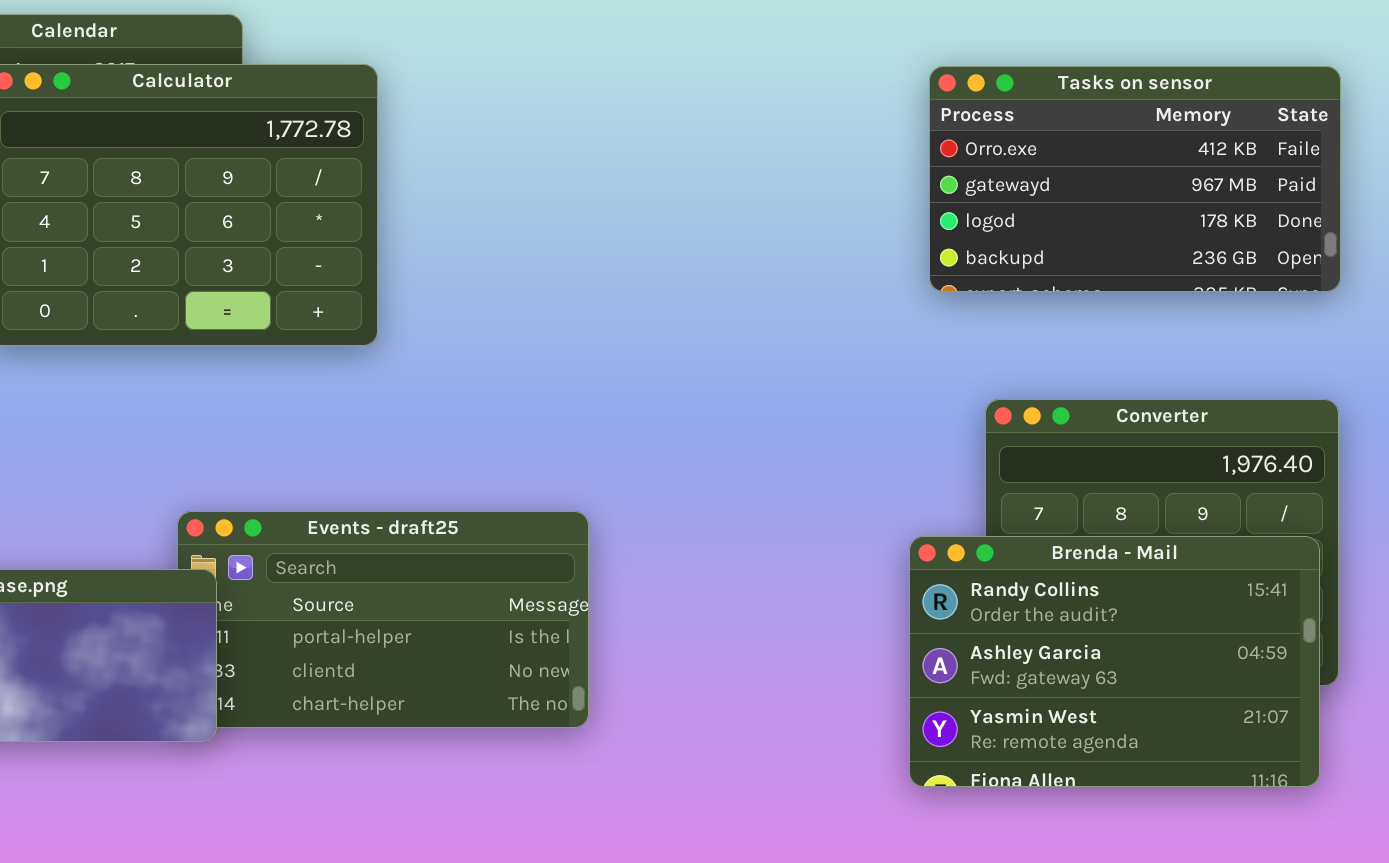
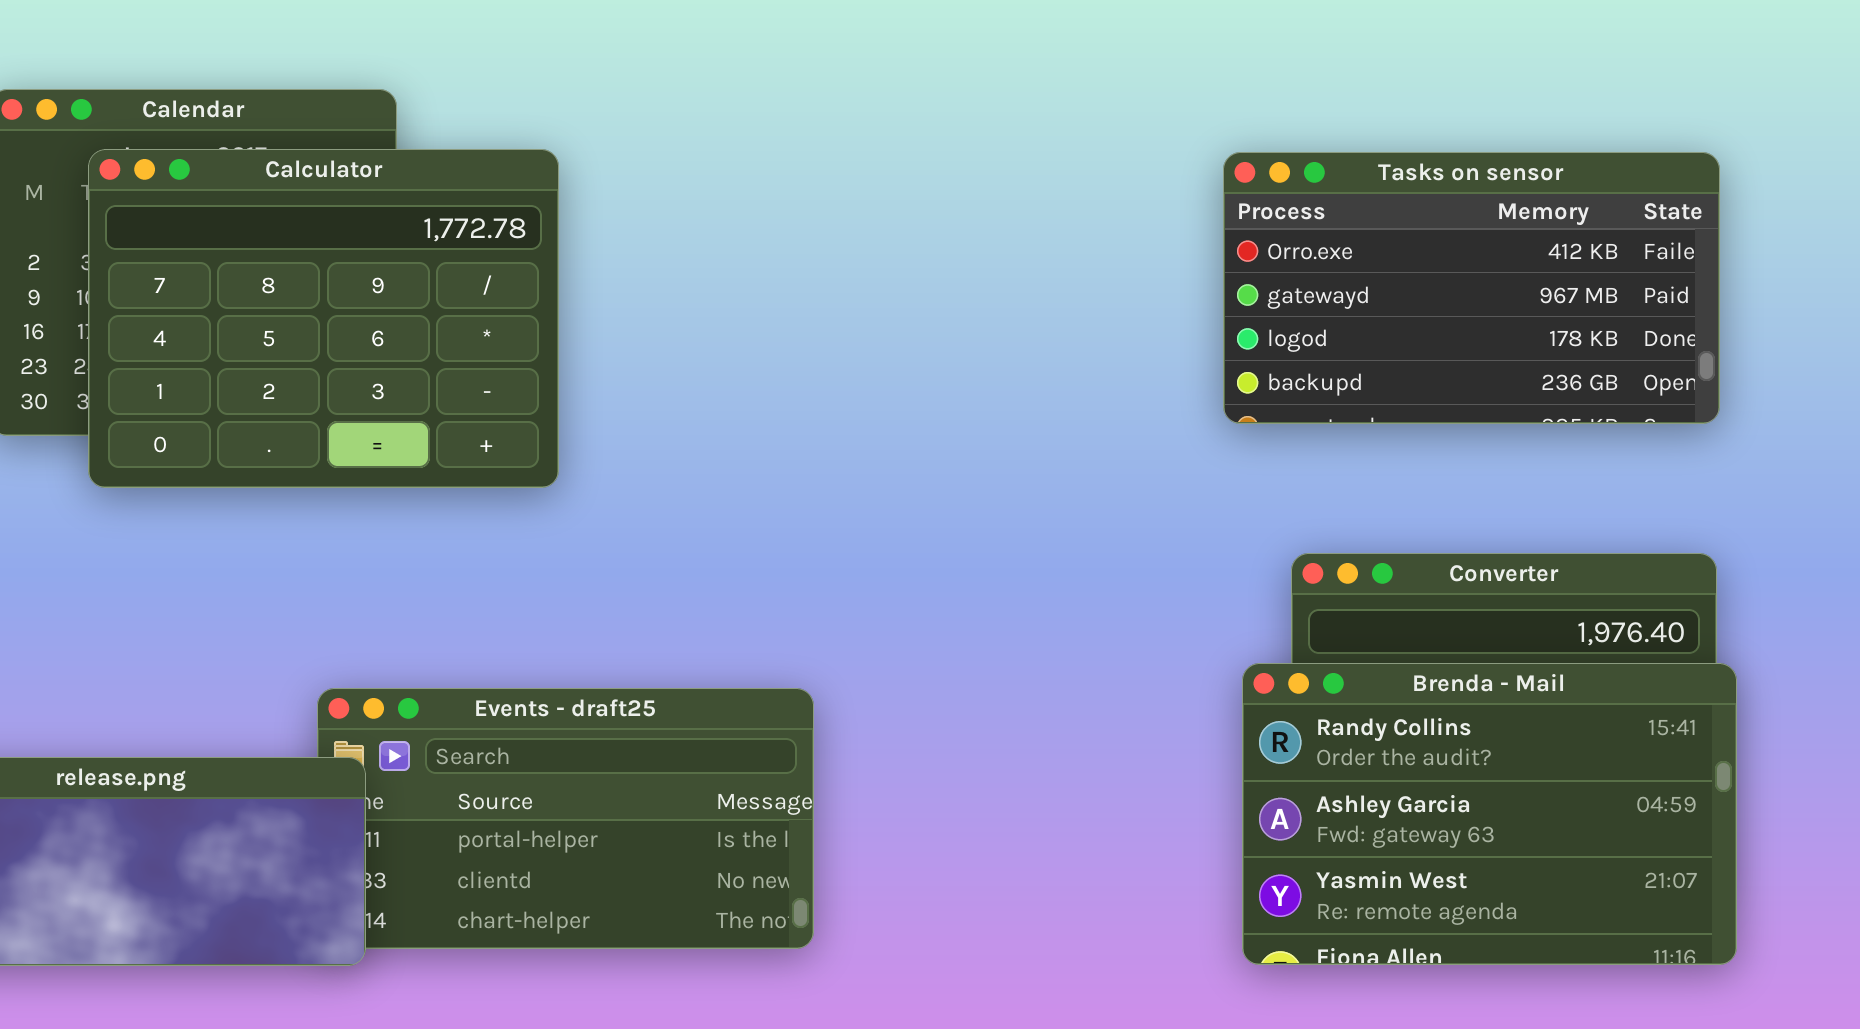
Brenda - Mail: [909,536,1320,787] -> [1242,663,1737,965], moved

